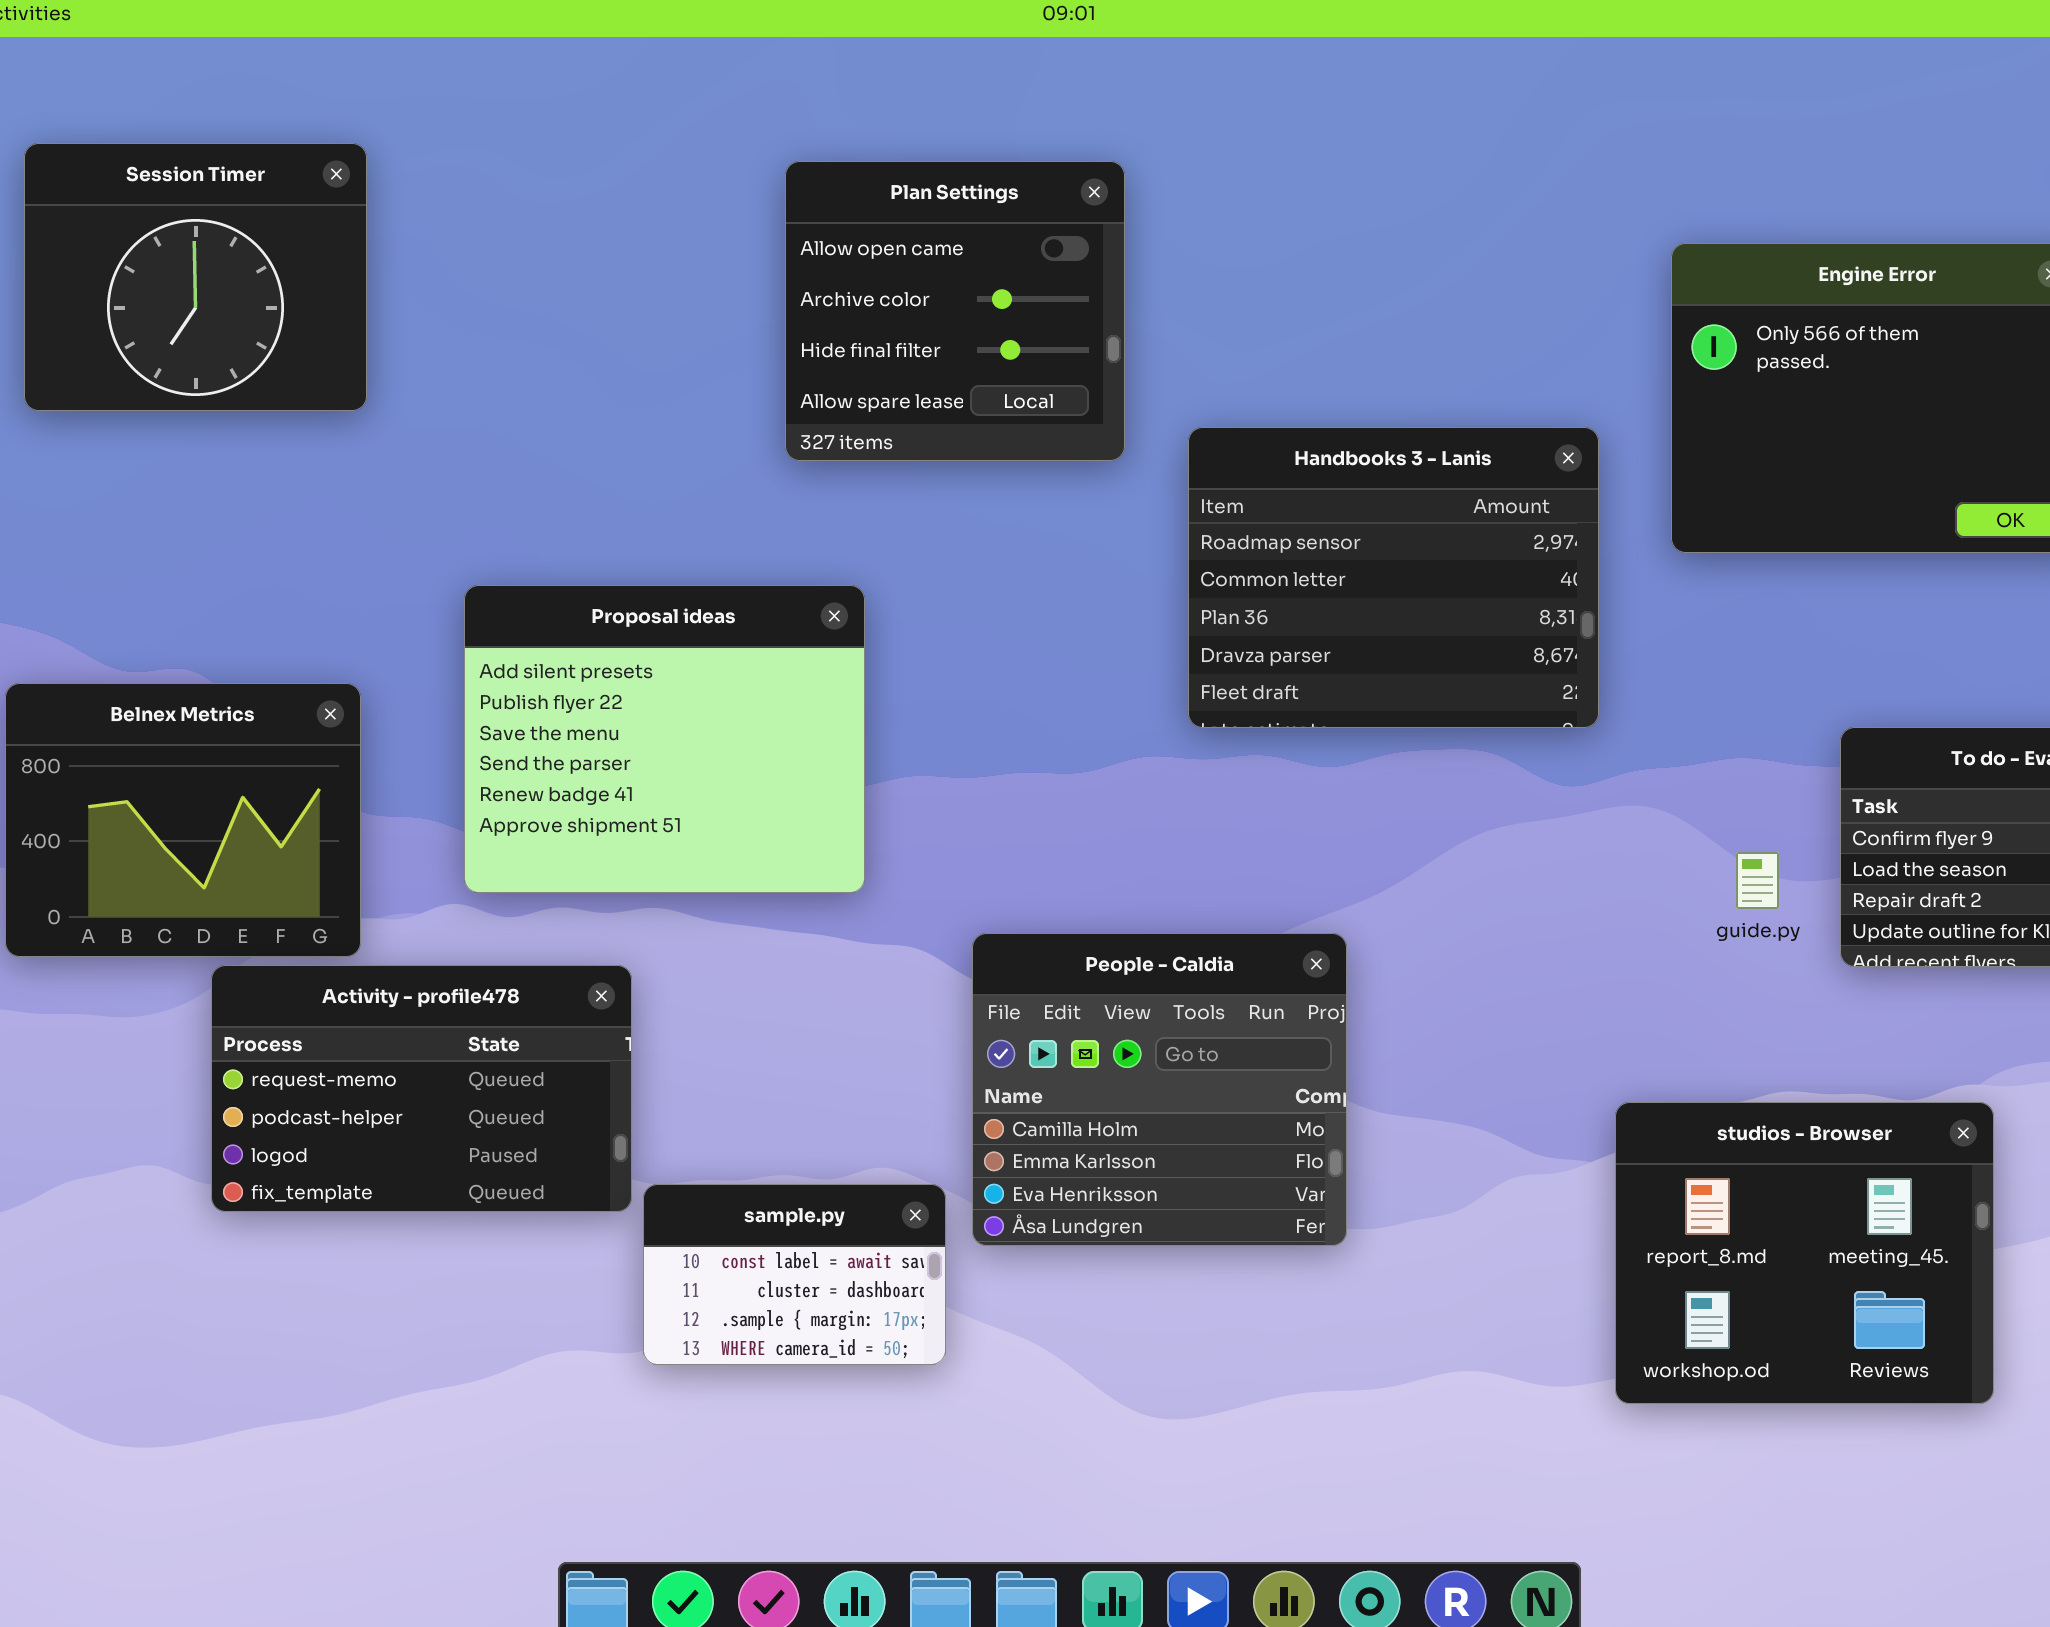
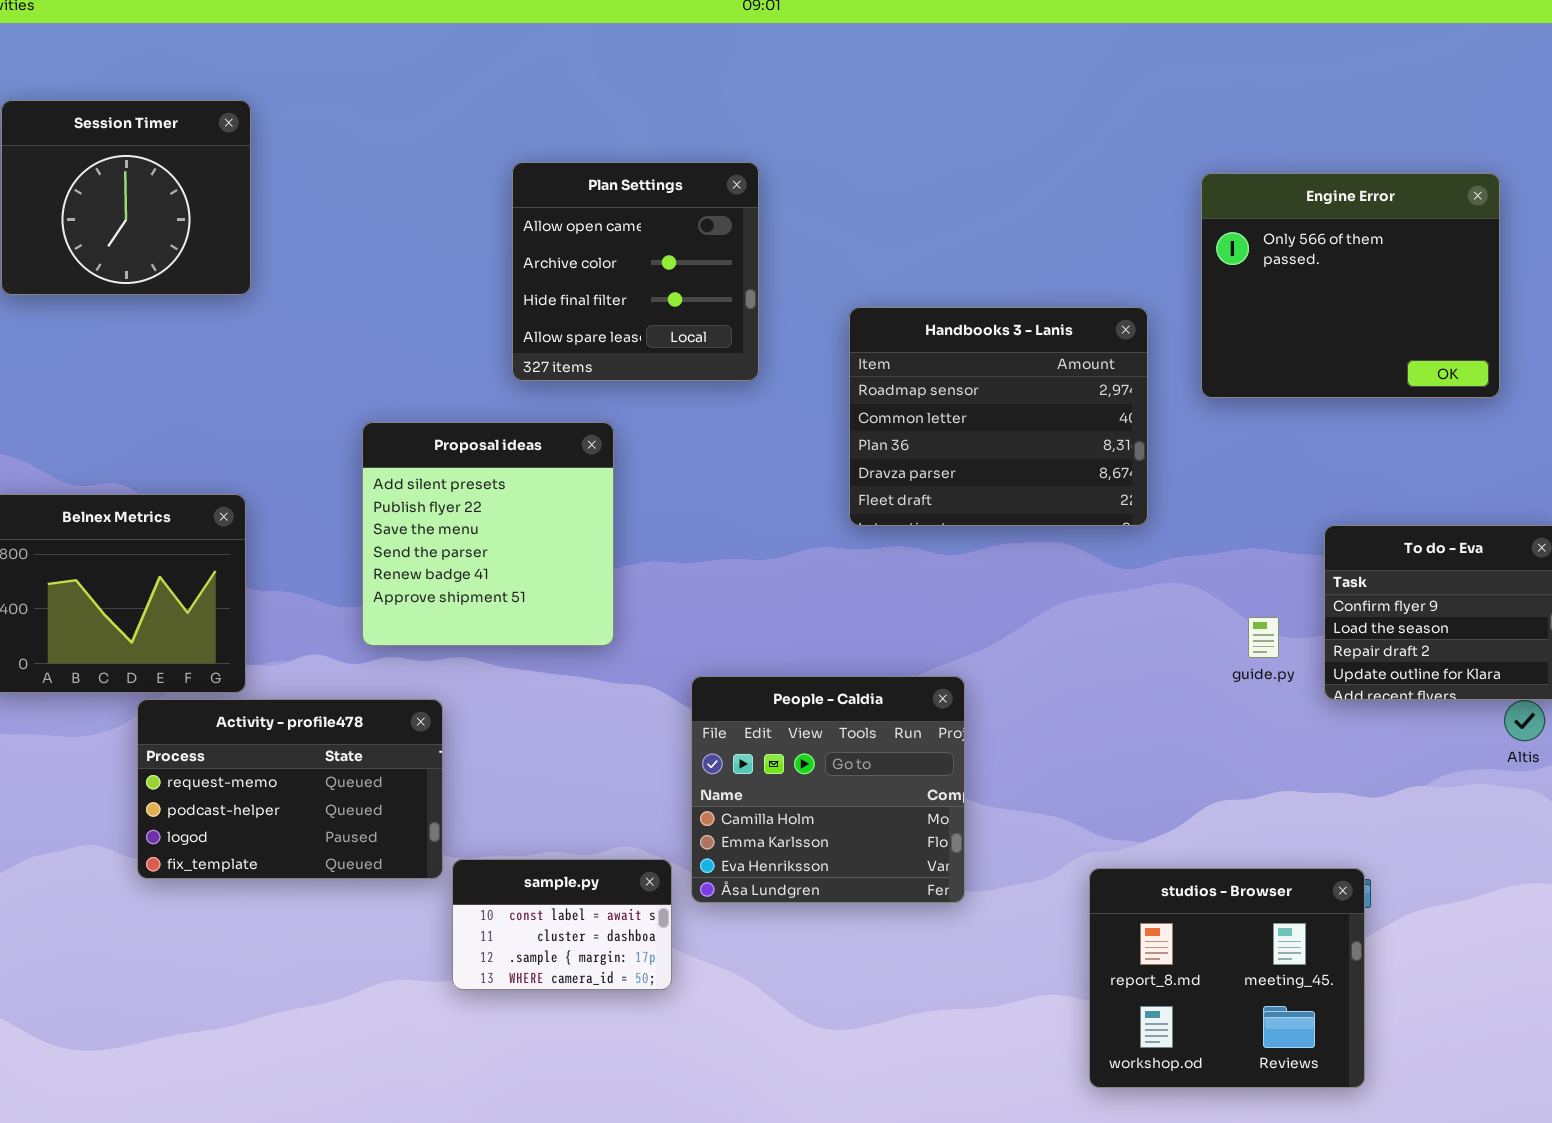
Plan Settings: [785,161,1125,461] -> [512,162,759,381], moved
Proposal ideas: [464,585,865,893] -> [362,422,614,646], resized
studios - Browser: [1615,1102,1994,1404] -> [1089,868,1365,1088], moved

